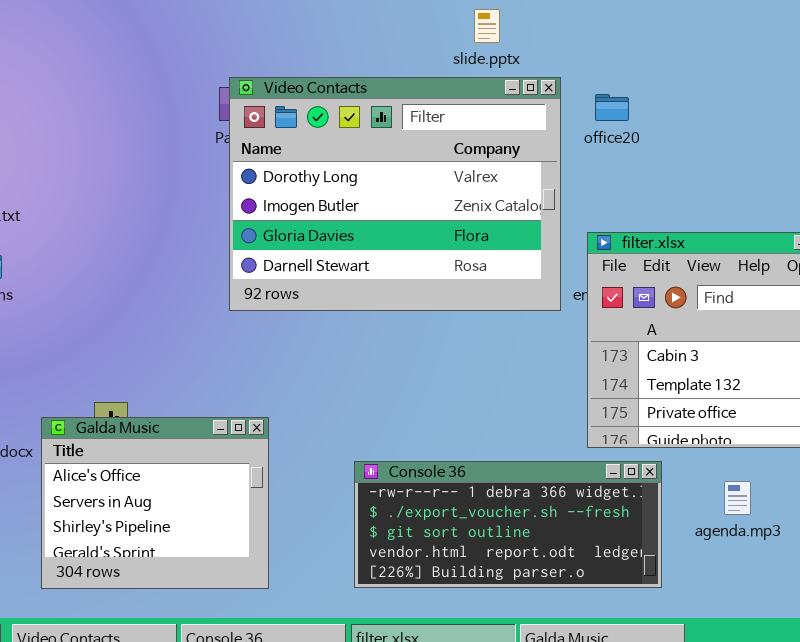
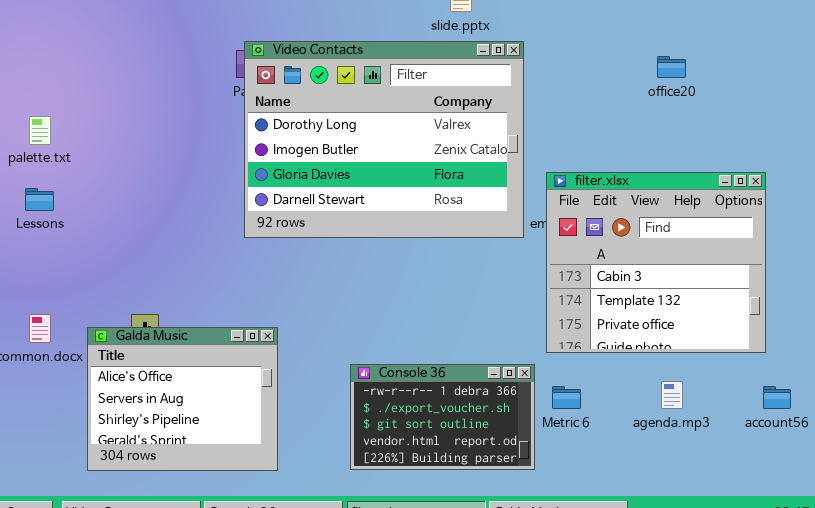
office20: [595,94,629,121] -> [657,56,686,78], moved
Console 36: [354,461,662,588] -> [350,364,535,470], resized

